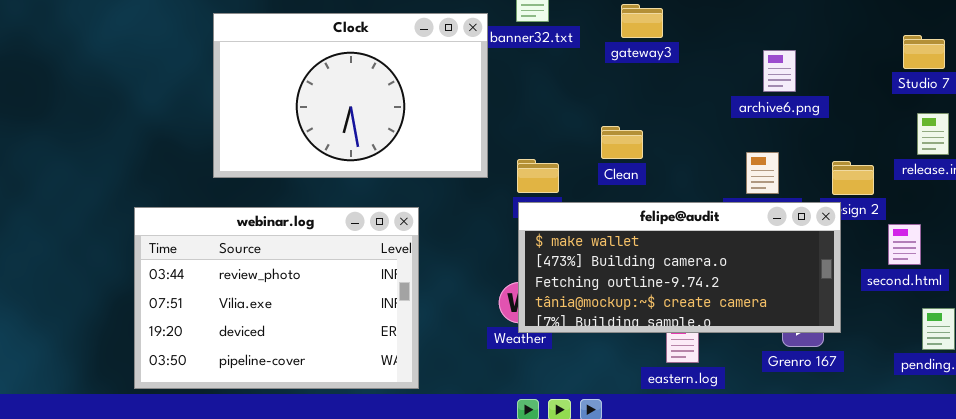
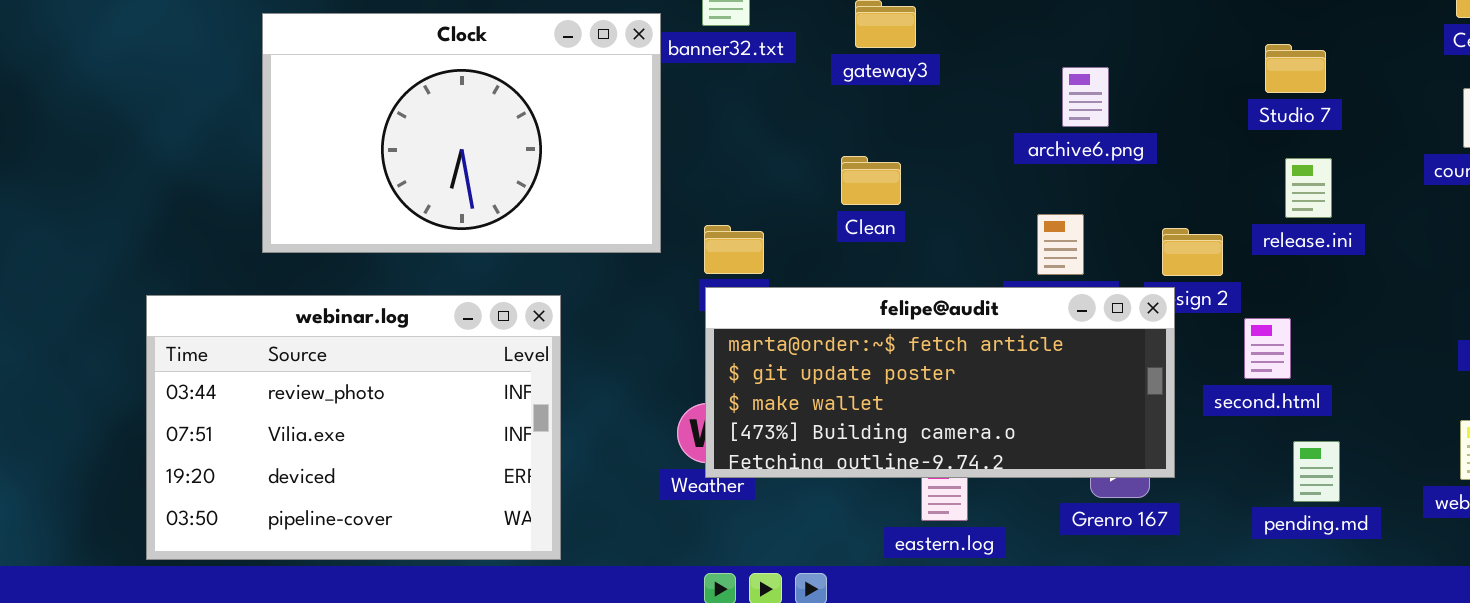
Clean: [601,126,643,159] -> [841,156,901,205], moved
felipe@audit: [518,202,841,333] -> [705,287,1175,478], scrolled up 2 rows

